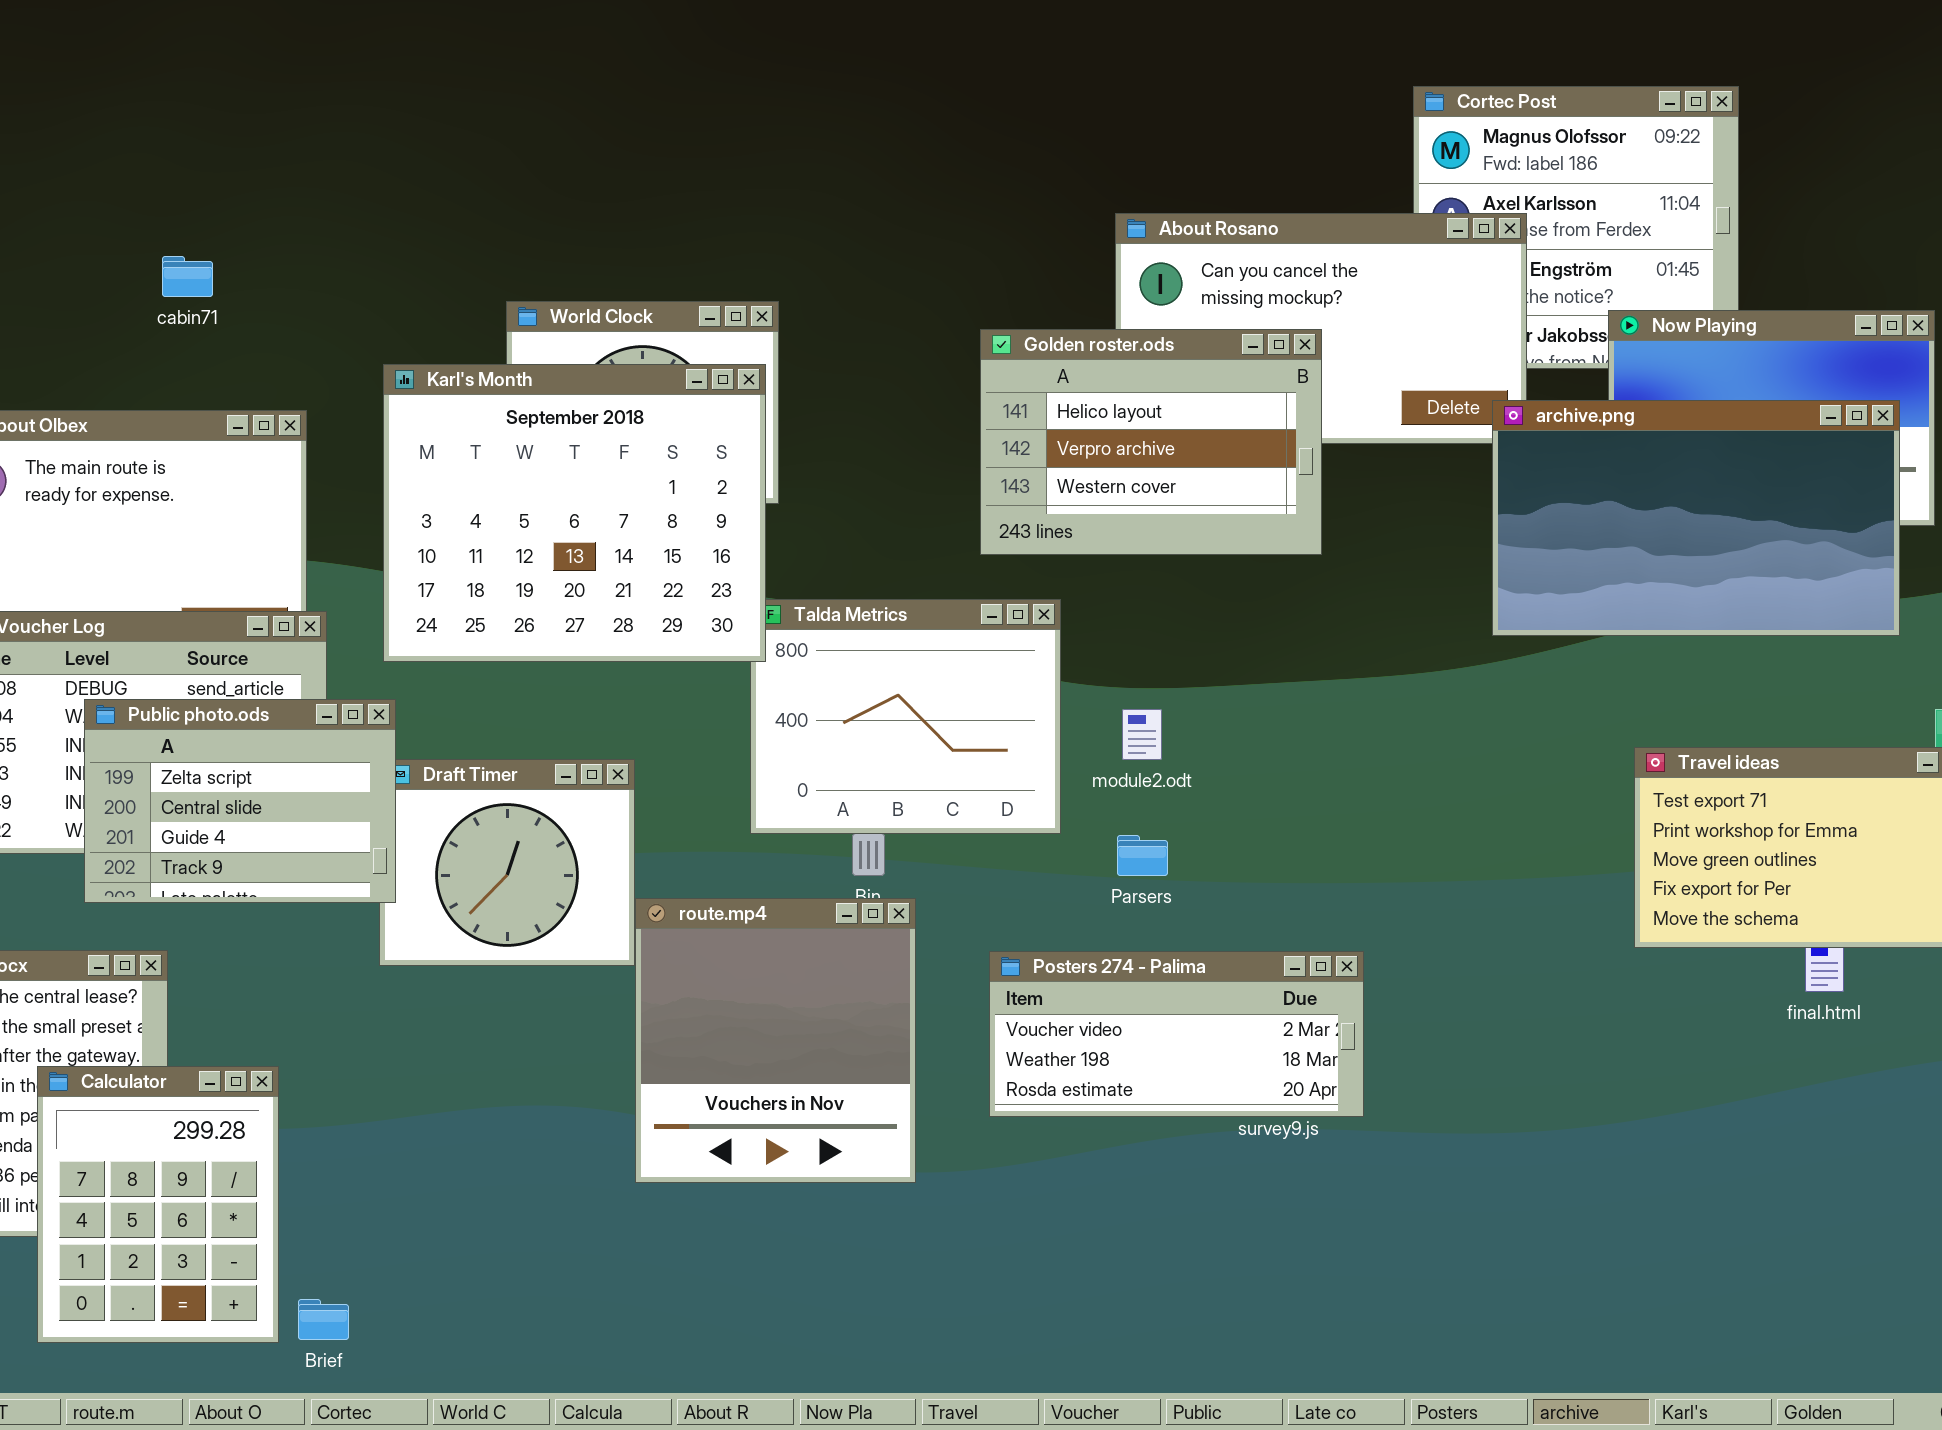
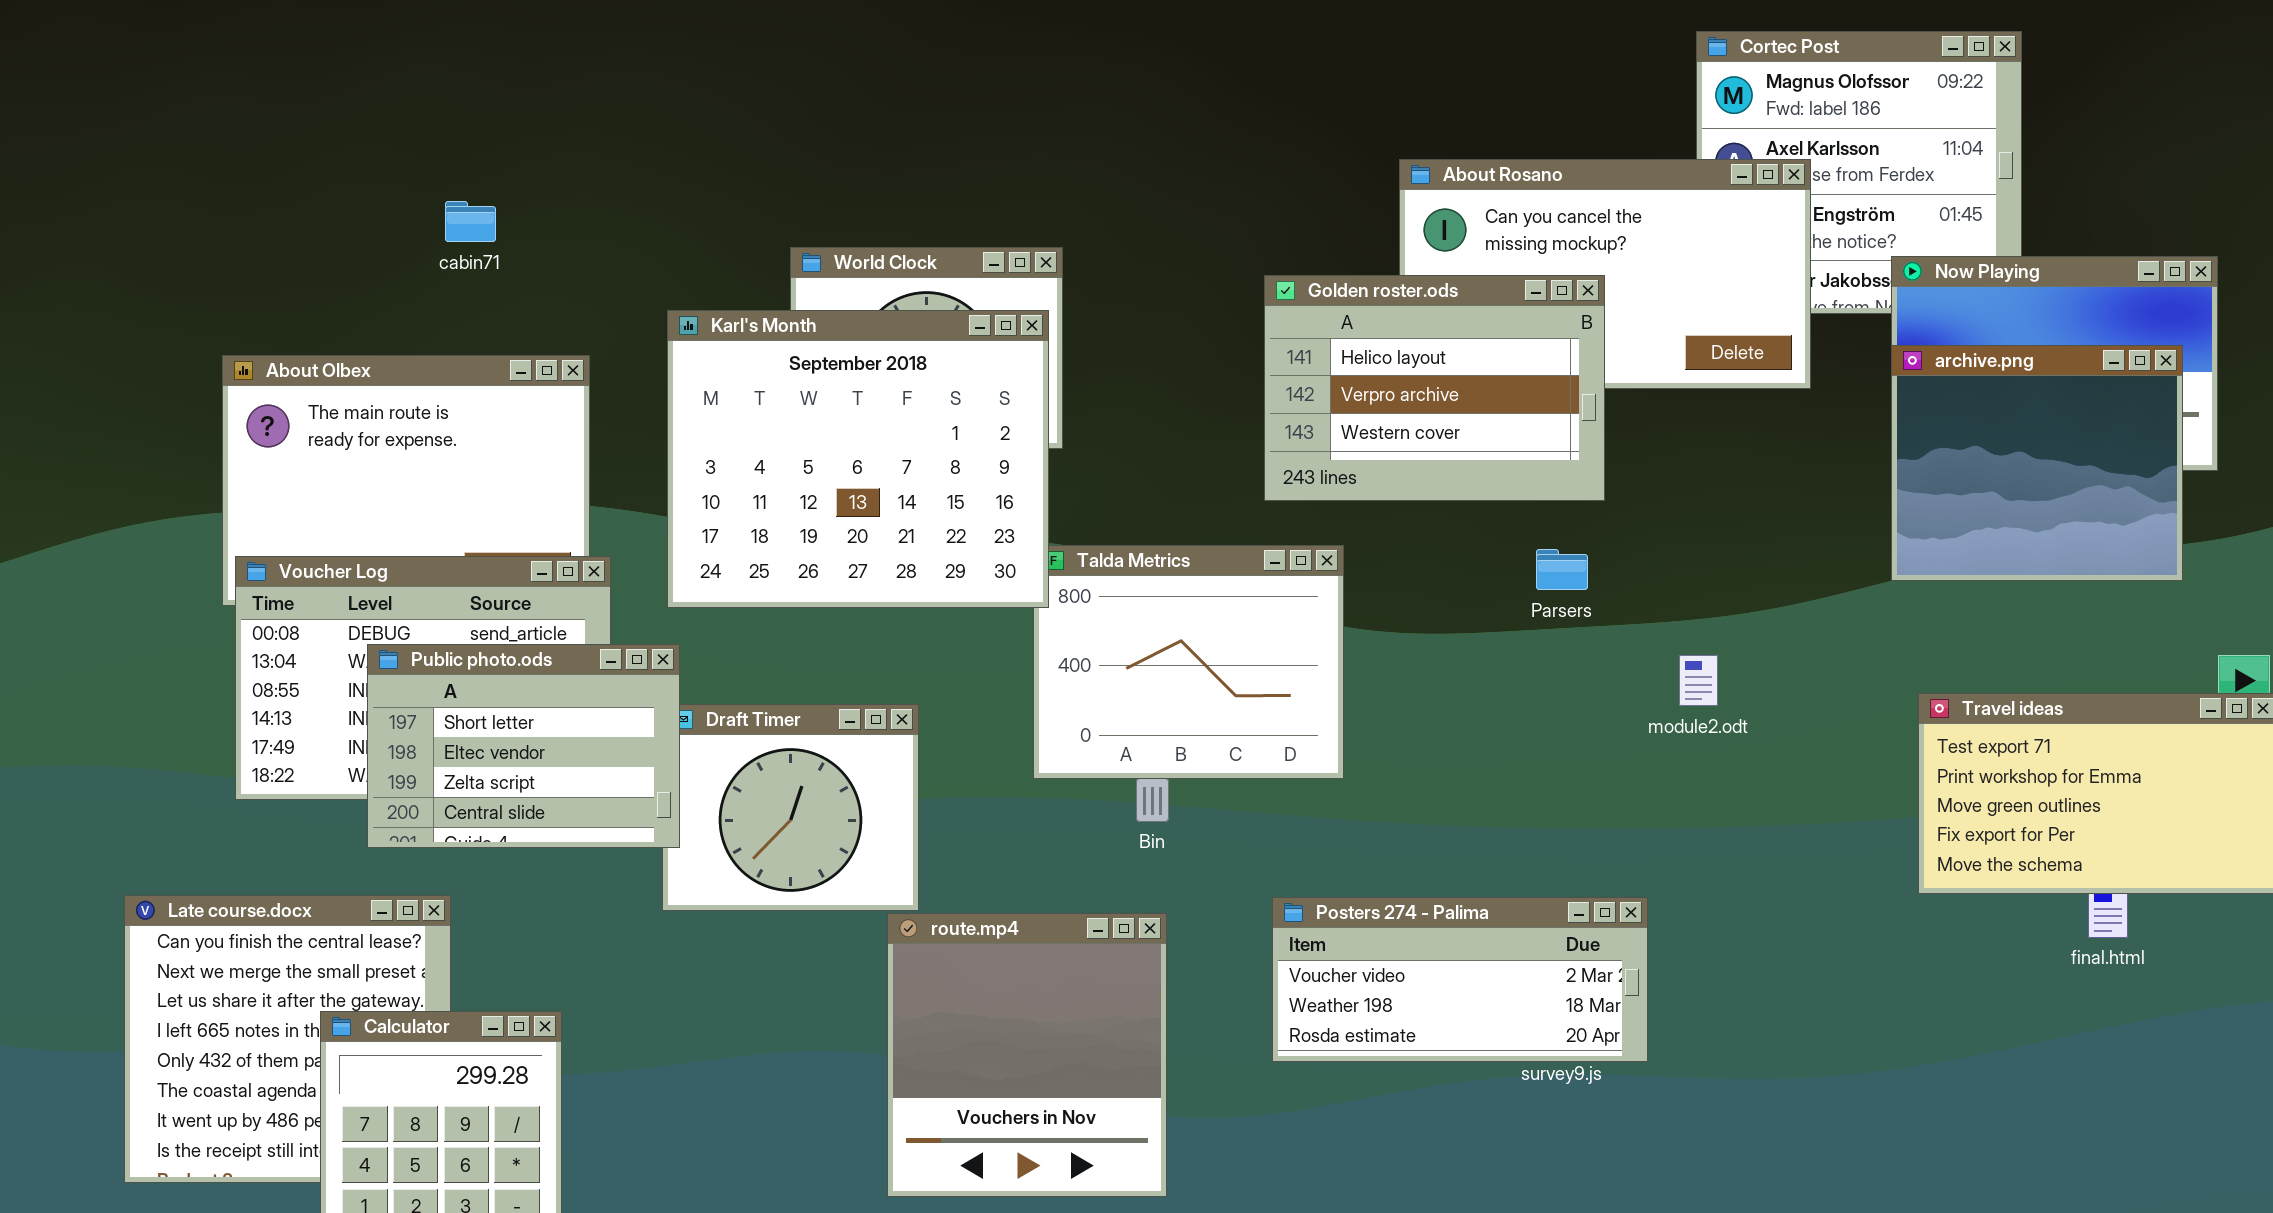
archive.png: [1492,400,1900,636] -> [1891,345,2183,581], resized
Public photo.ods: [84,699,396,903] -> [367,644,680,848], scrolled up 2 rows
module2.odt: [1122,709,1162,760] -> [1679,655,1718,706], moved
Parsers: [1117,835,1168,876] -> [1536,549,1588,590], moved
route.mp4: [635,898,916,1183] -> [887,913,1167,1197], moved

